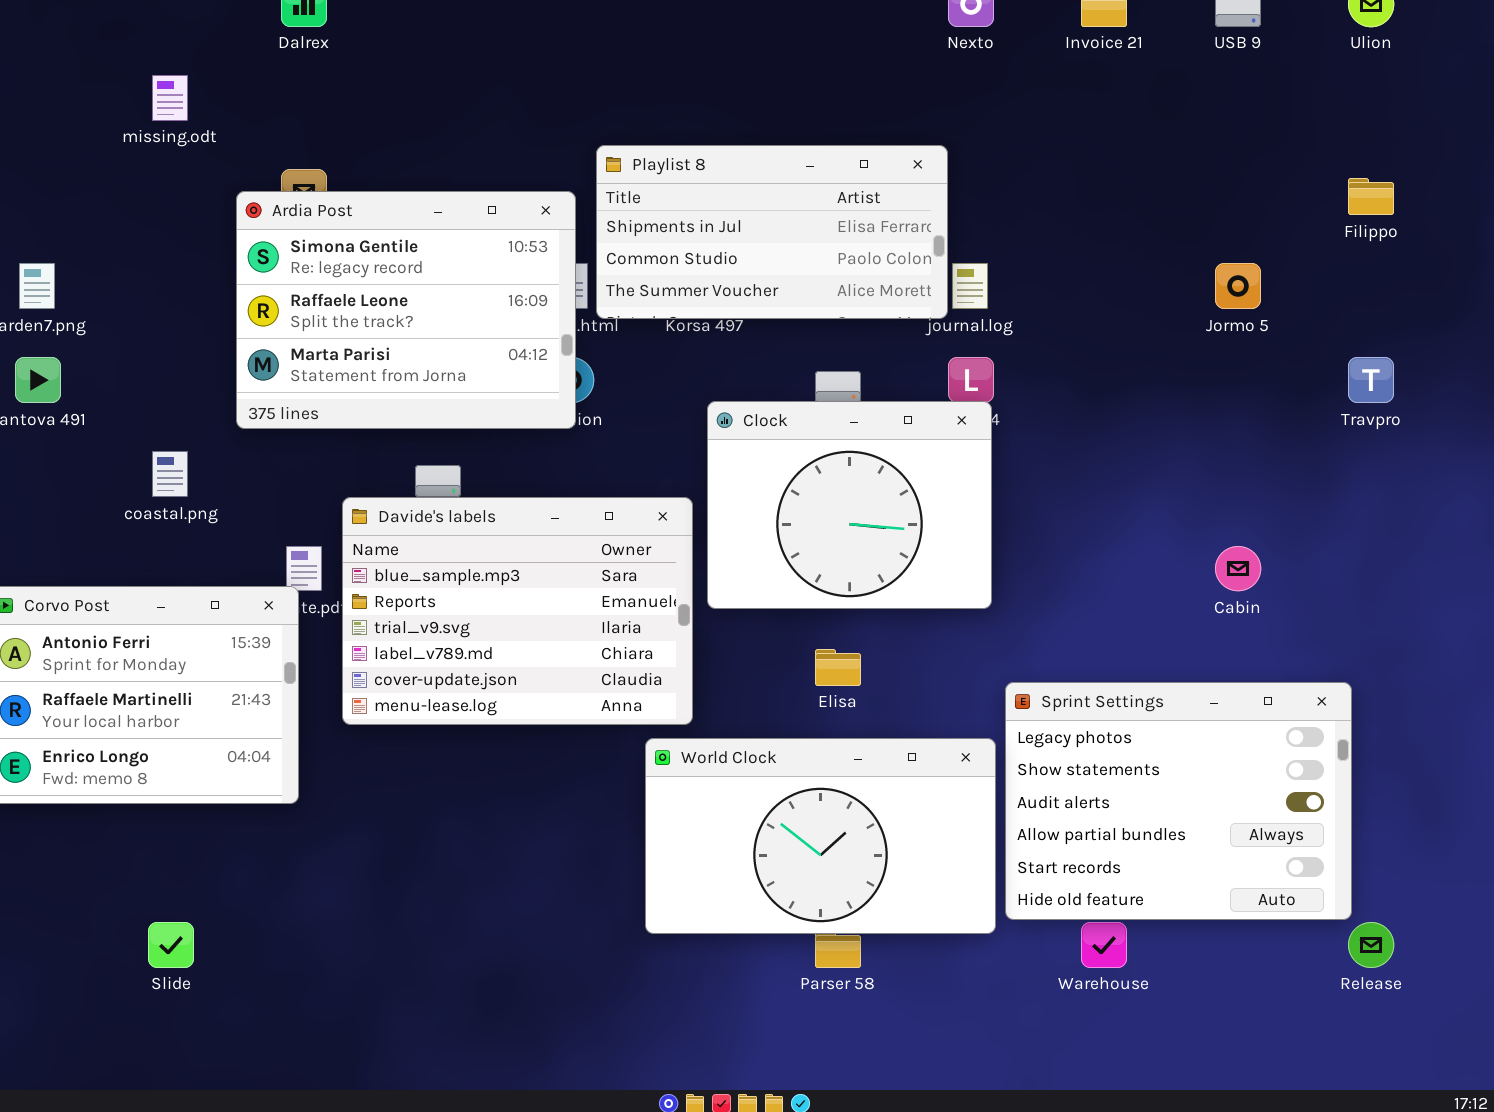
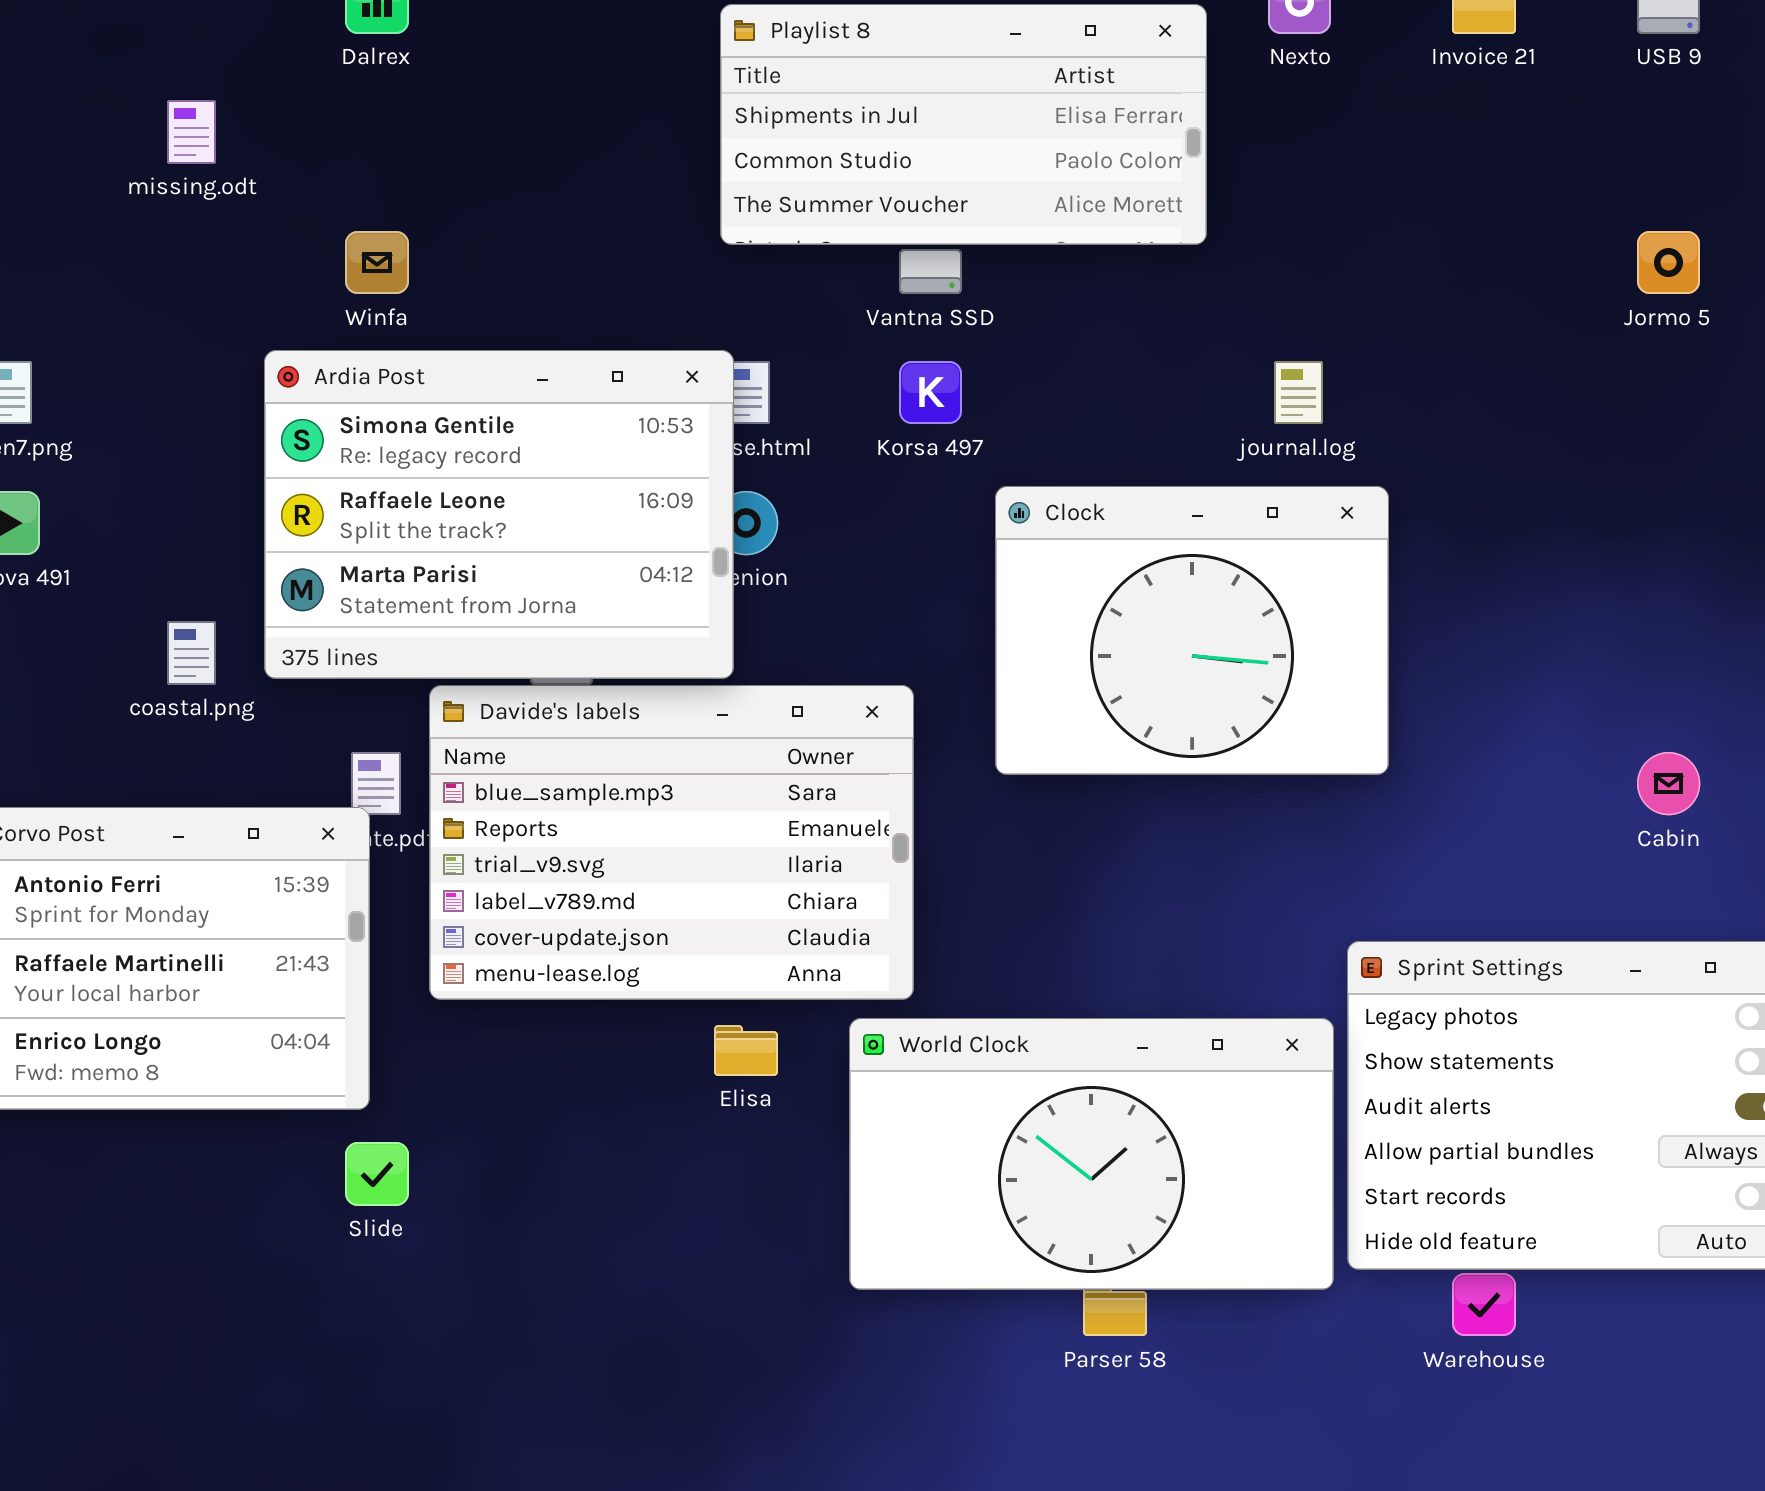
Playlist 8: [596,145,948,319] -> [720,4,1207,245], moved
Ardia Post: [236,191,576,429] -> [264,350,734,679], moved
Jormo 5: [1215,263,1261,309] -> [1637,231,1700,294], moved
Clock: [707,401,992,609] -> [995,486,1389,775], moved
Elisa: [815,649,861,686] -> [714,1025,778,1076], moved
Slide: [148,922,194,968] -> [345,1142,409,1206], moved

